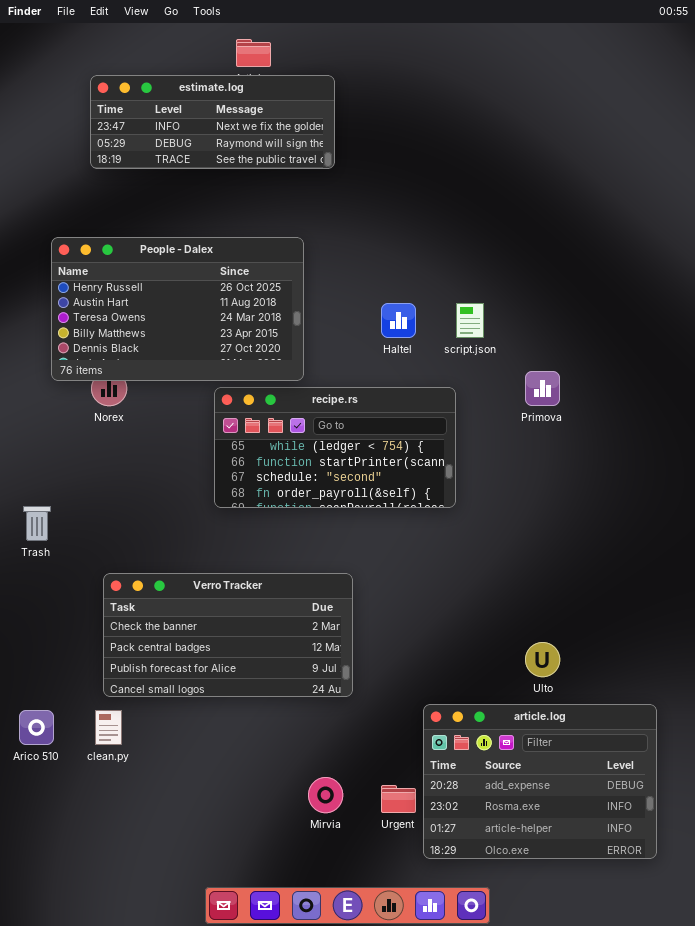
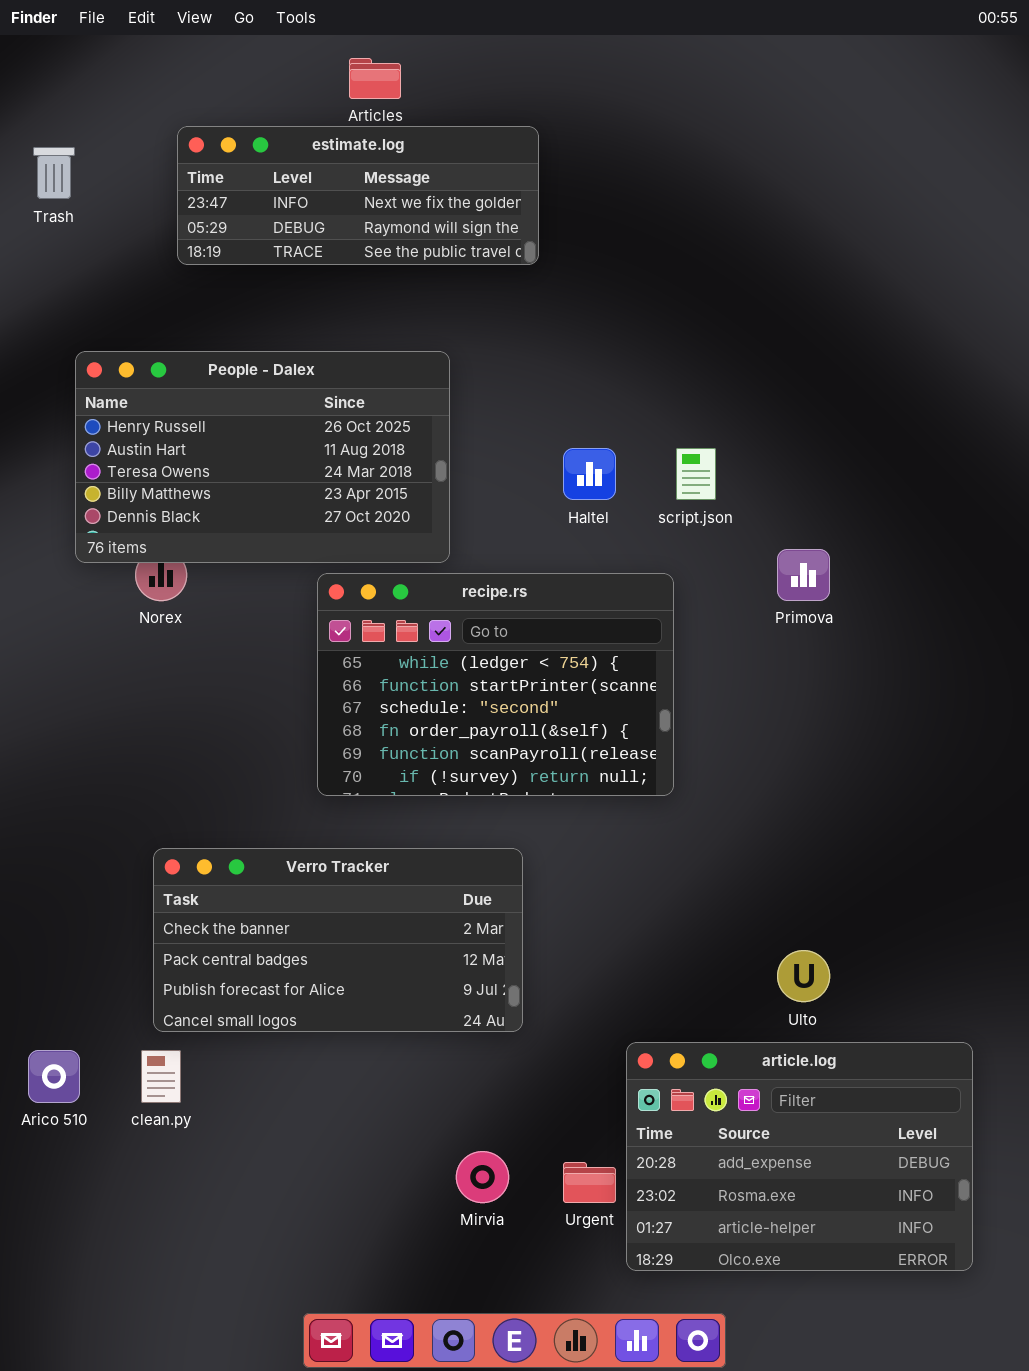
estimate.log: [90,75,335,169] -> [177,126,539,265], moved
recipe.rs: [214,387,456,508] -> [317,573,674,796], resized
Trash: [23,506,51,541] -> [33,147,75,199], moved

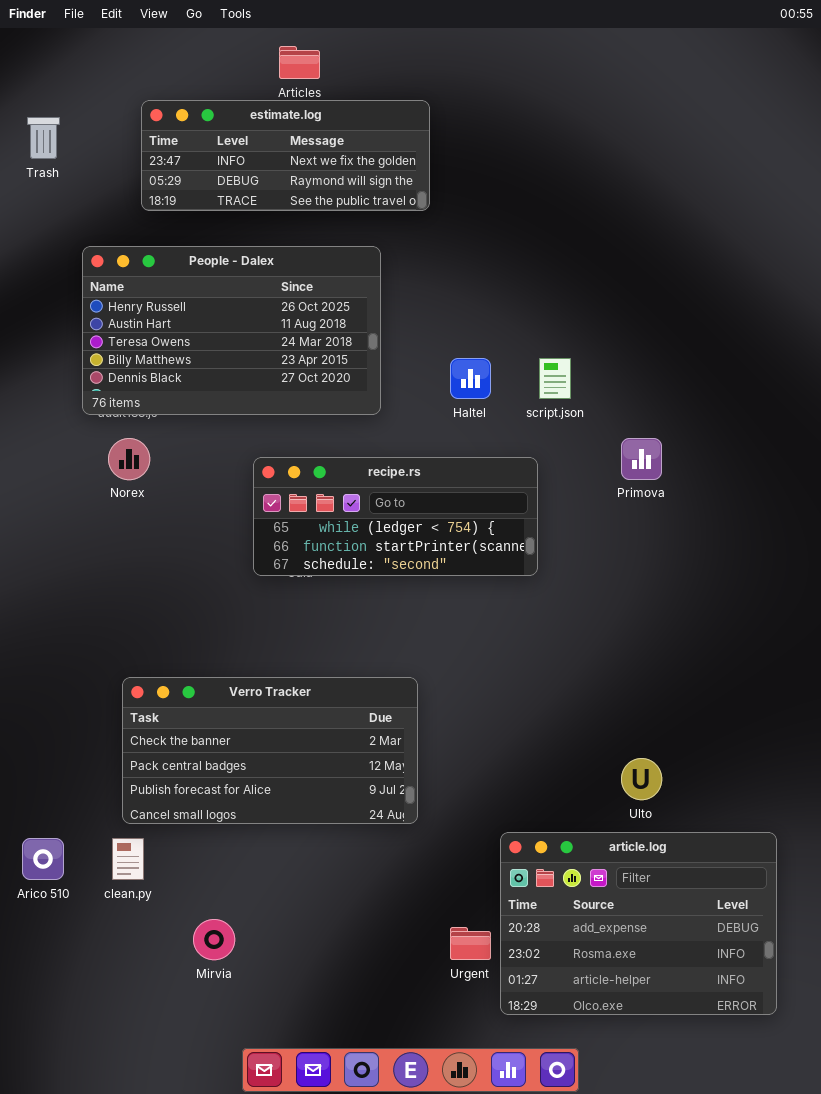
People - Dalex: [75,351,450,563] -> [82,246,381,415], moved
recipe.rs: [317,573,674,796] -> [253,457,538,576], resized
Mirvia: [456,1151,509,1203] -> [193,919,235,960], moved

